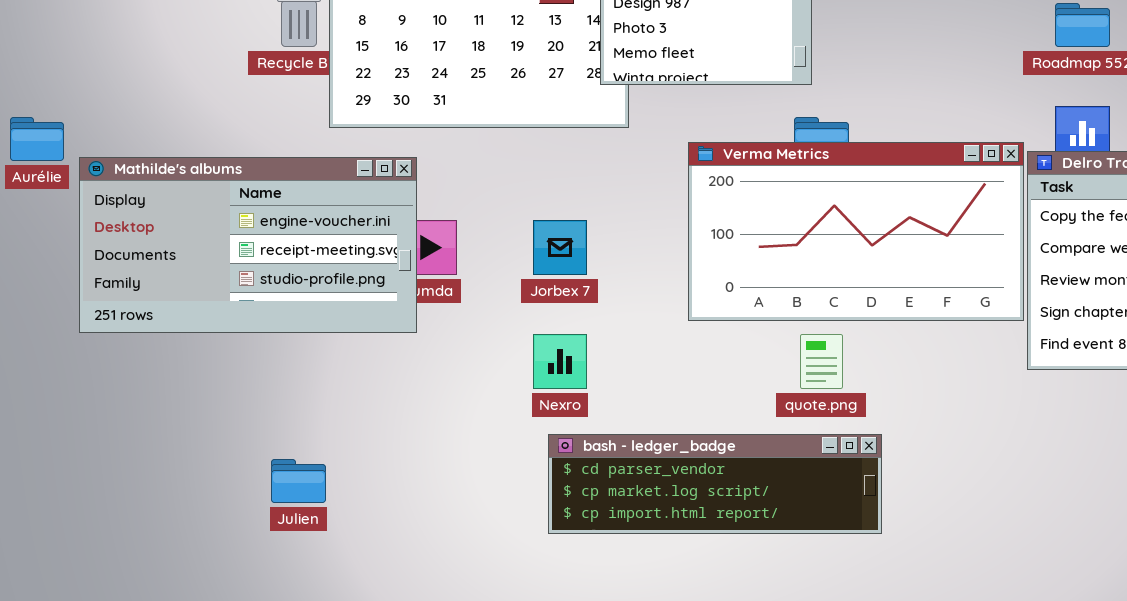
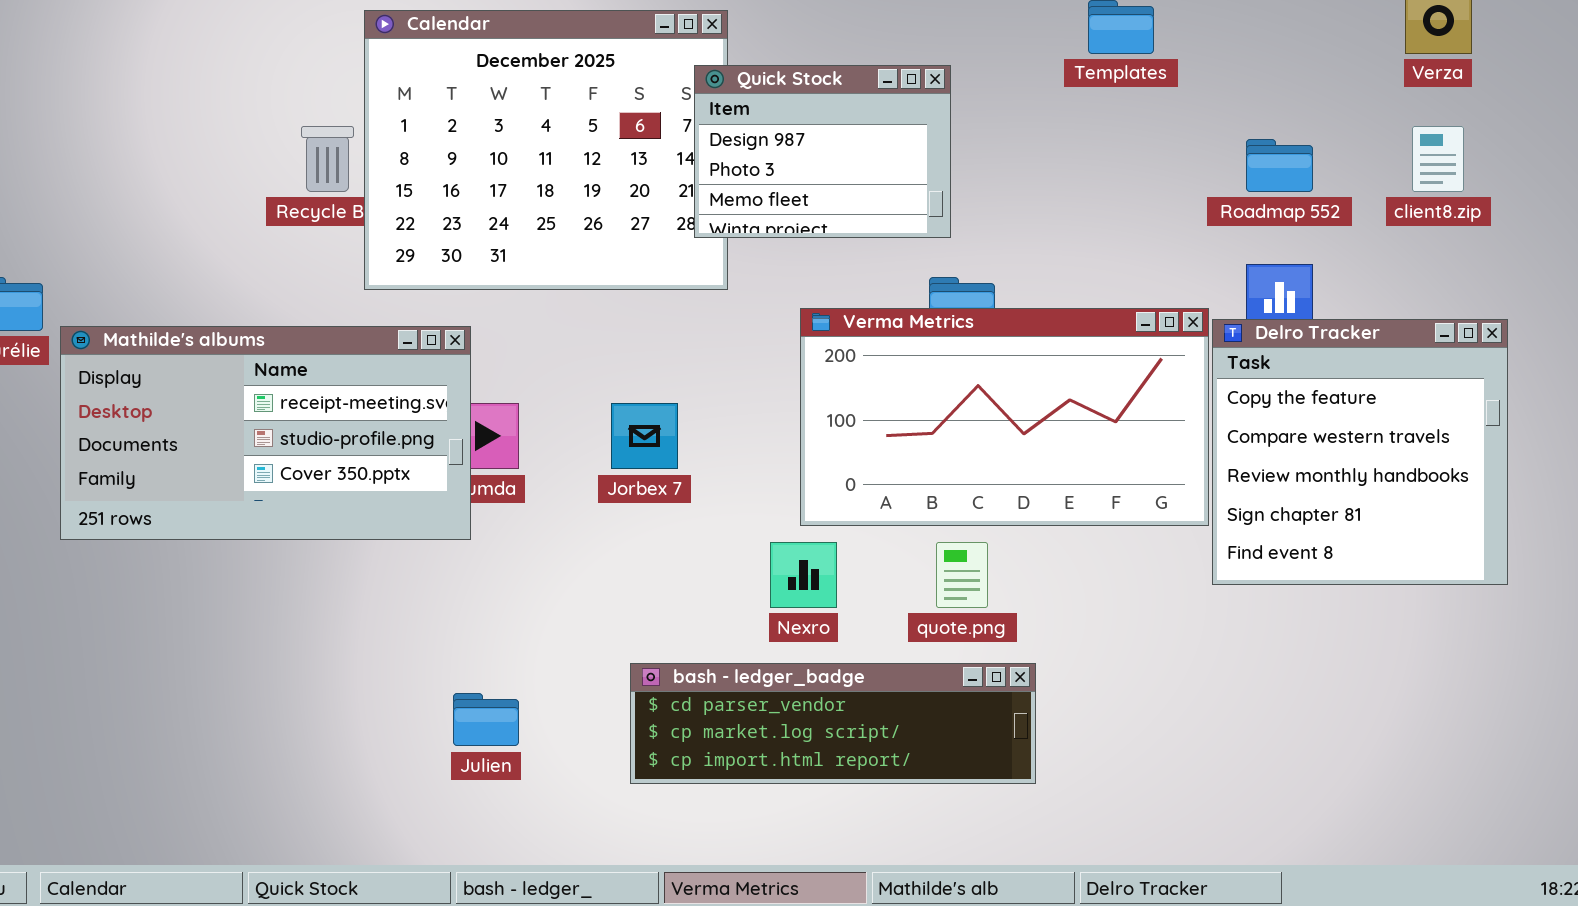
Mathilde's albums: [79,157,417,333] -> [60,326,471,540], scrolled down 1 row
Nexro: [533,334,587,389] -> [770,542,837,608], moved
Julien: [271,459,326,503] -> [453,693,519,746], moved

